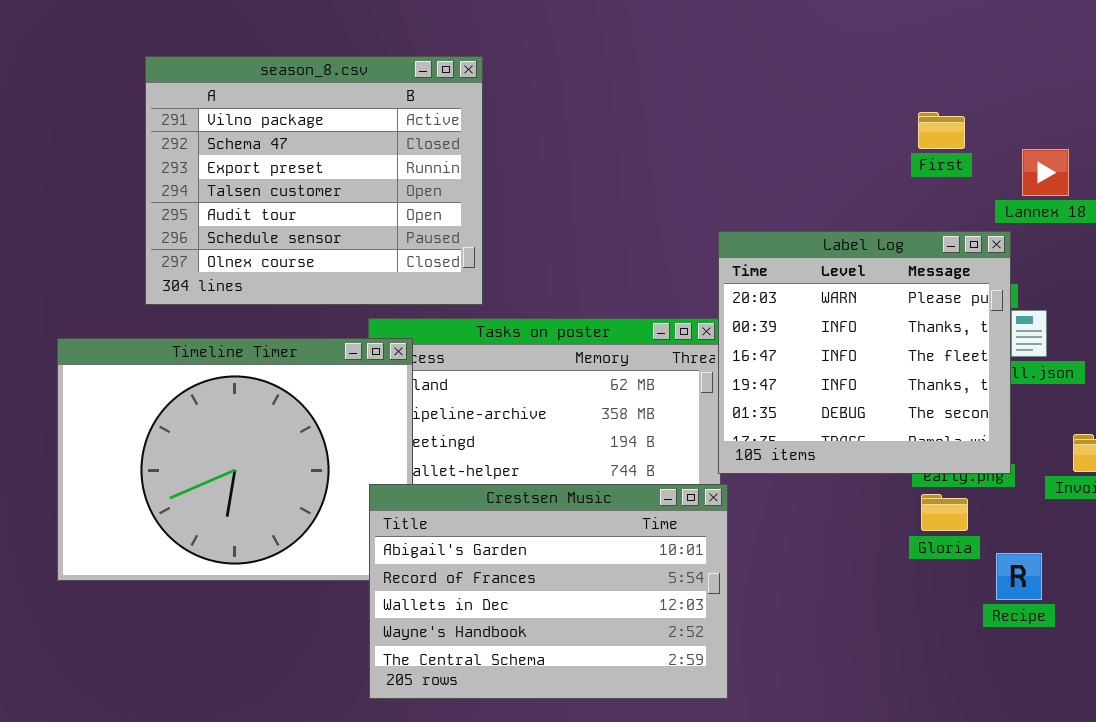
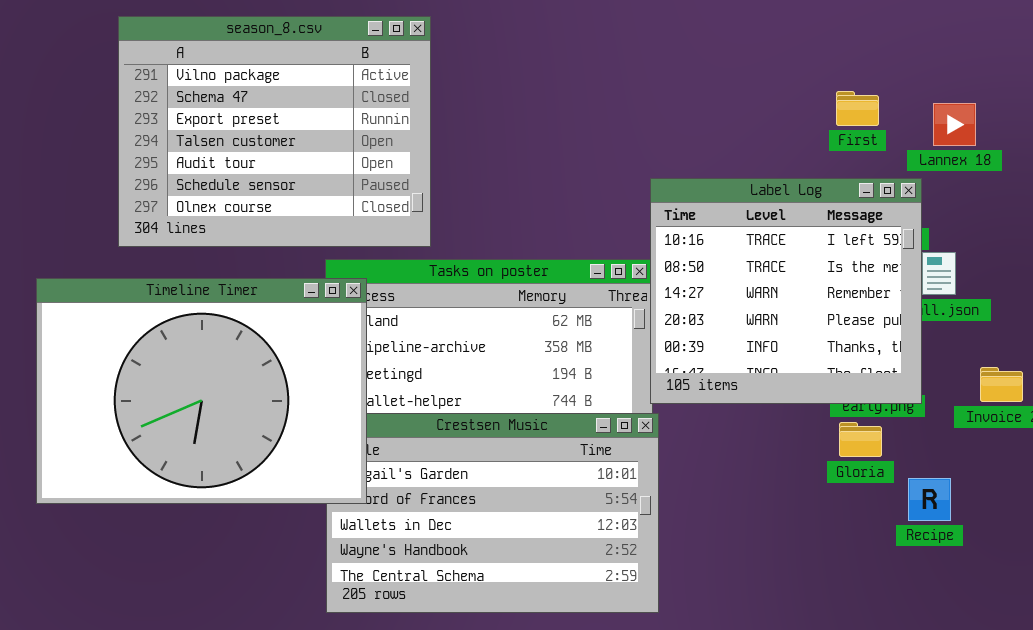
First: [918,112,965,149] -> [836,91,879,126], moved
Label Log: [718,231,1011,474] -> [650,178,922,404], scrolled up 3 rows
Timeline Timer: [57,338,413,581] -> [36,278,367,504], raised

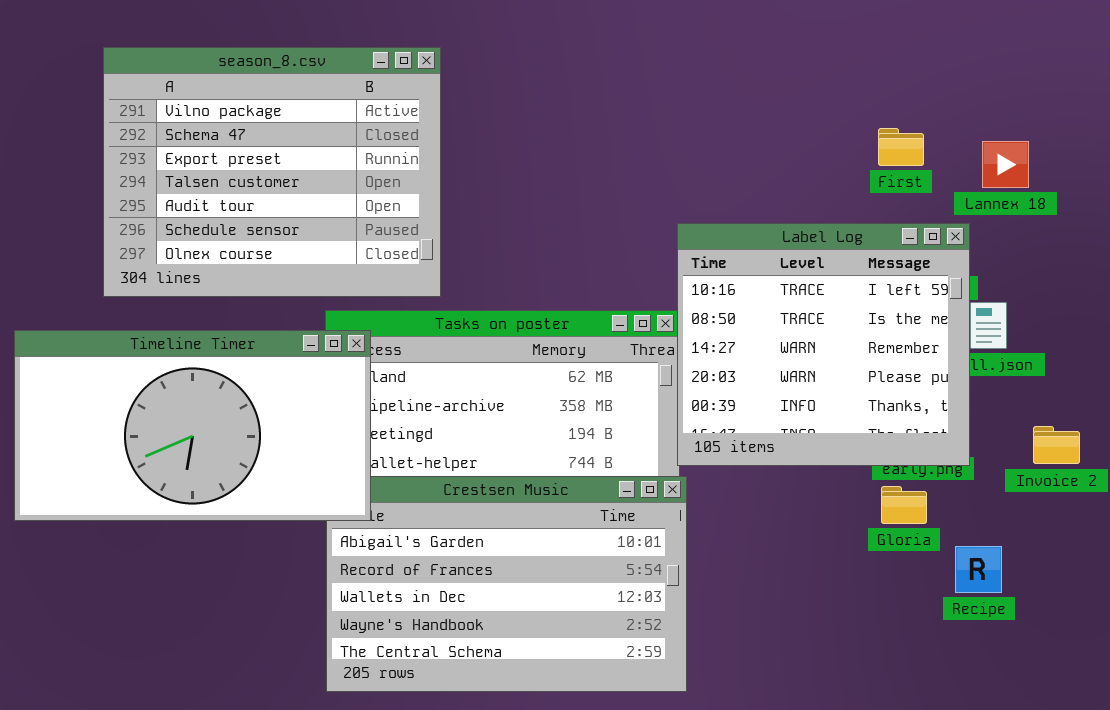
Timeline Timer: [36,278,367,504] -> [14,330,371,521], resized

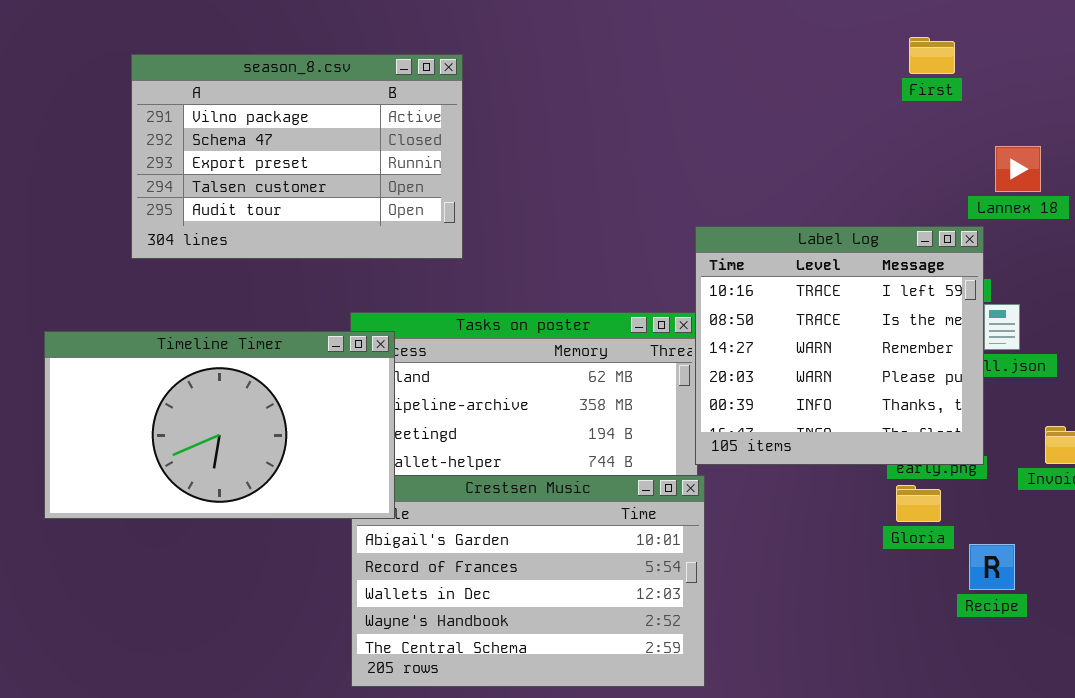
season_8.csv: [103,47,441,297] -> [131,54,463,259], resized
First: [878,128,924,166] -> [909,37,955,74], moved

